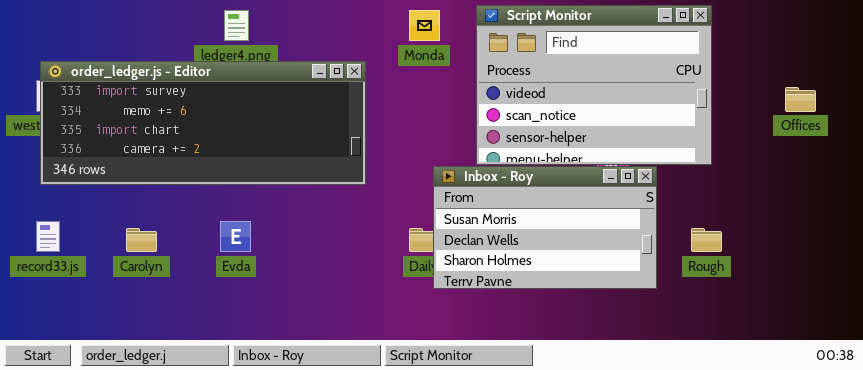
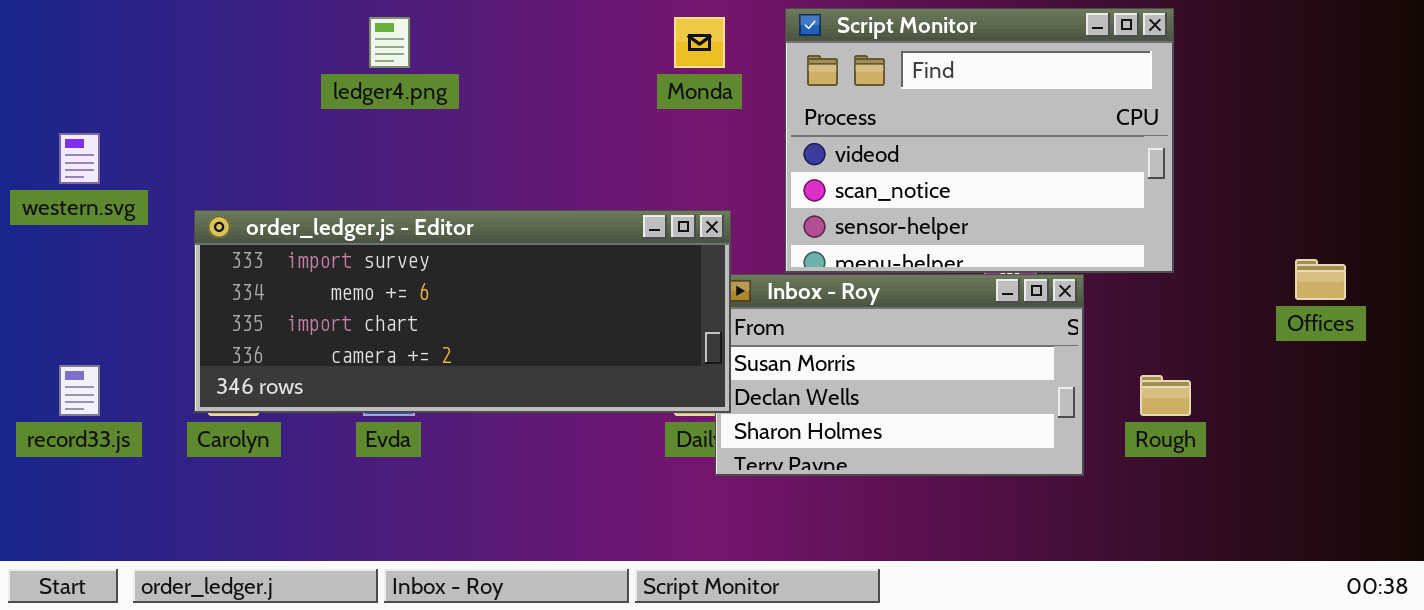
order_ledger.js - Editor: [40,61,366,185] -> [194,210,731,413], moved
Offices: [785,87,816,112] -> [1295,259,1346,300], moved

